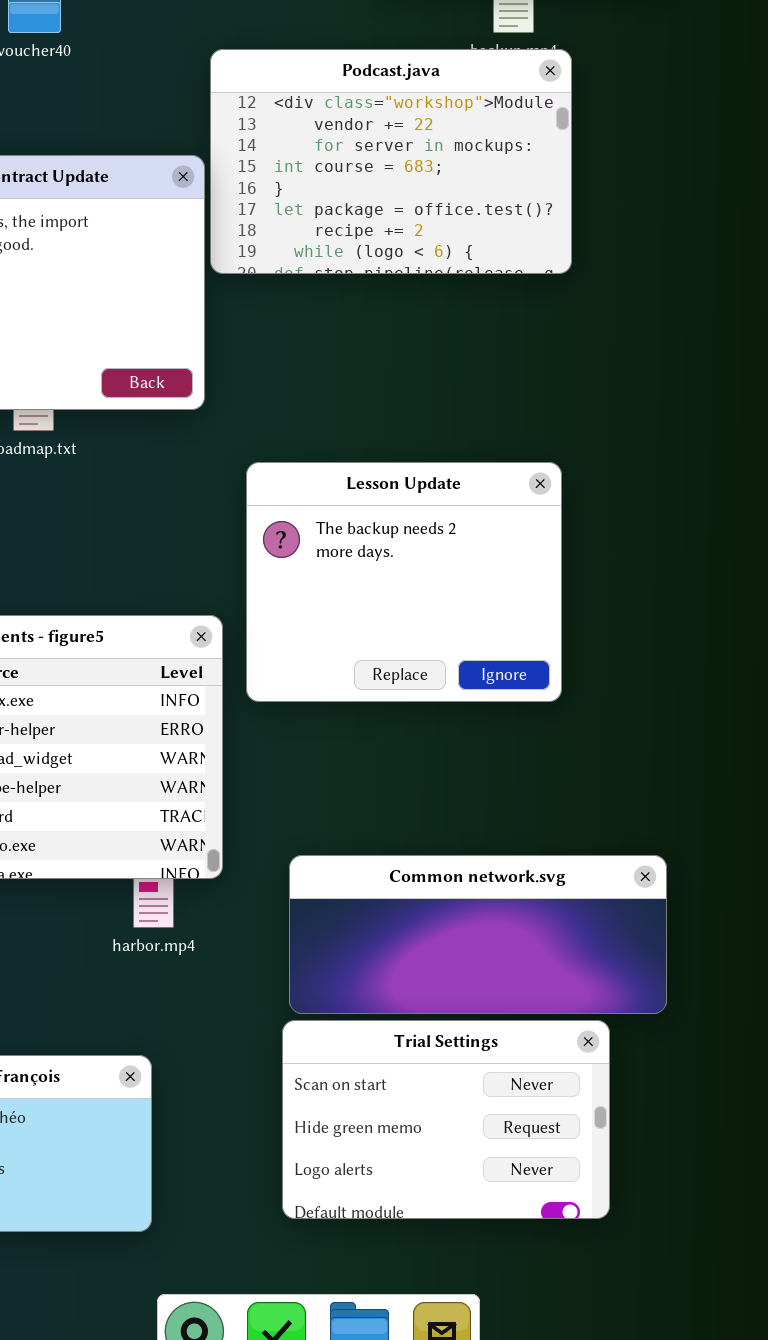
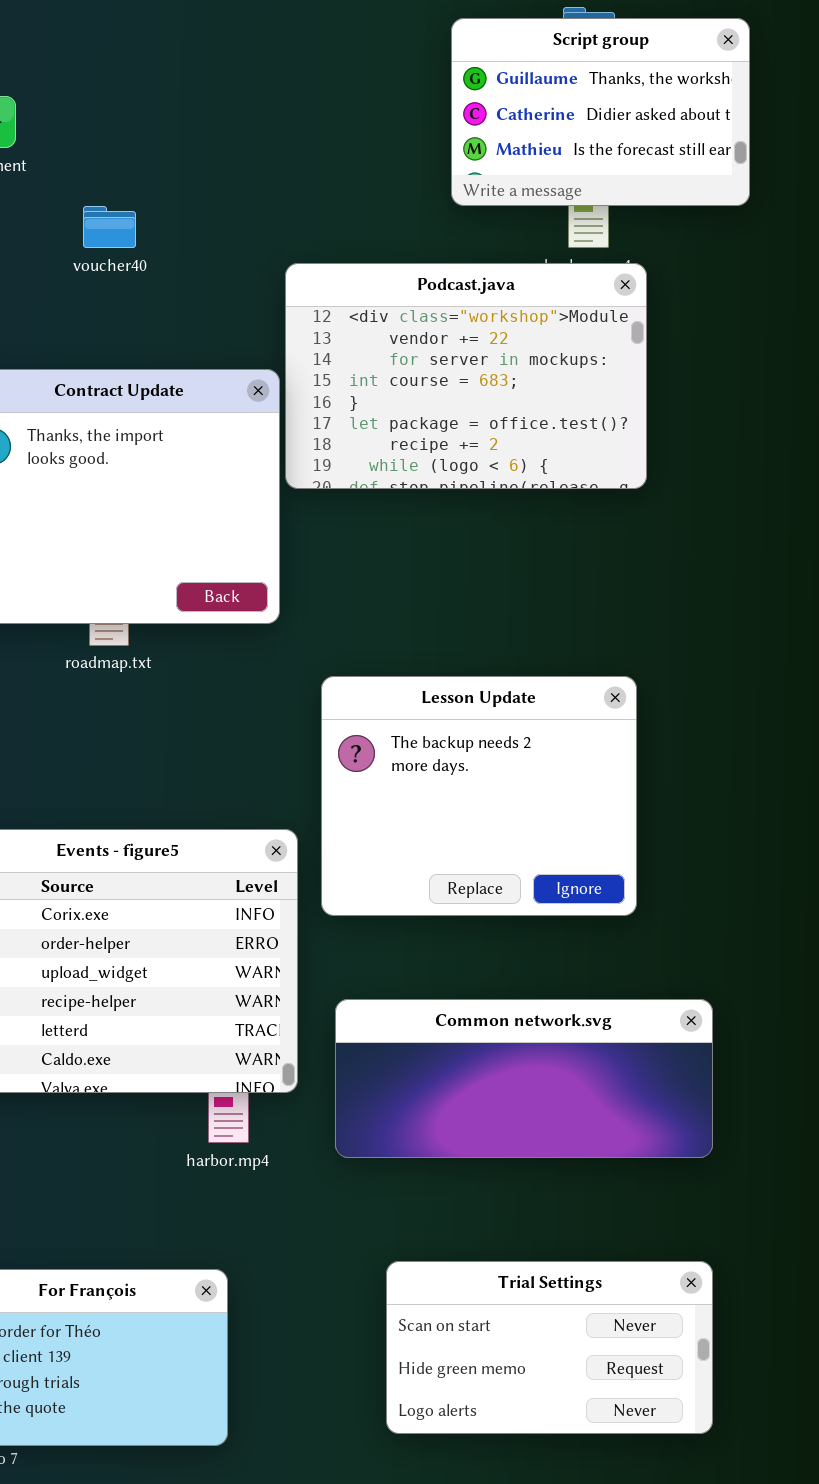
Common network.svg: [289,855,667,1014] -> [335,999,713,1158], moved
Trial Settings: [282,1020,610,1219] -> [386,1261,713,1434], moved, resized

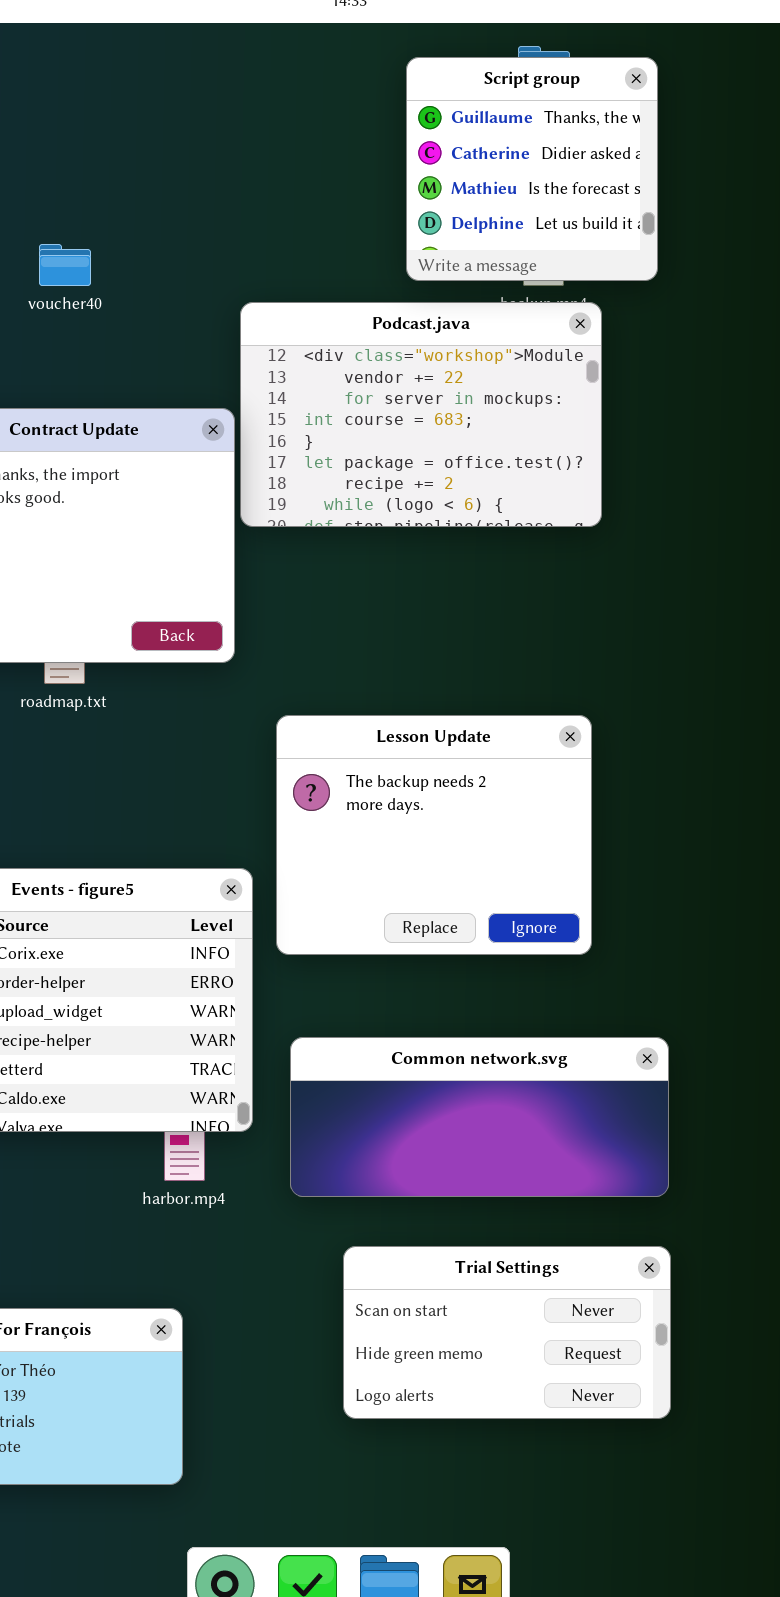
Script group: [451,18,750,206] -> [406,57,658,281], resized
Trial Settings: [386,1261,713,1434] -> [343,1246,671,1419], moved

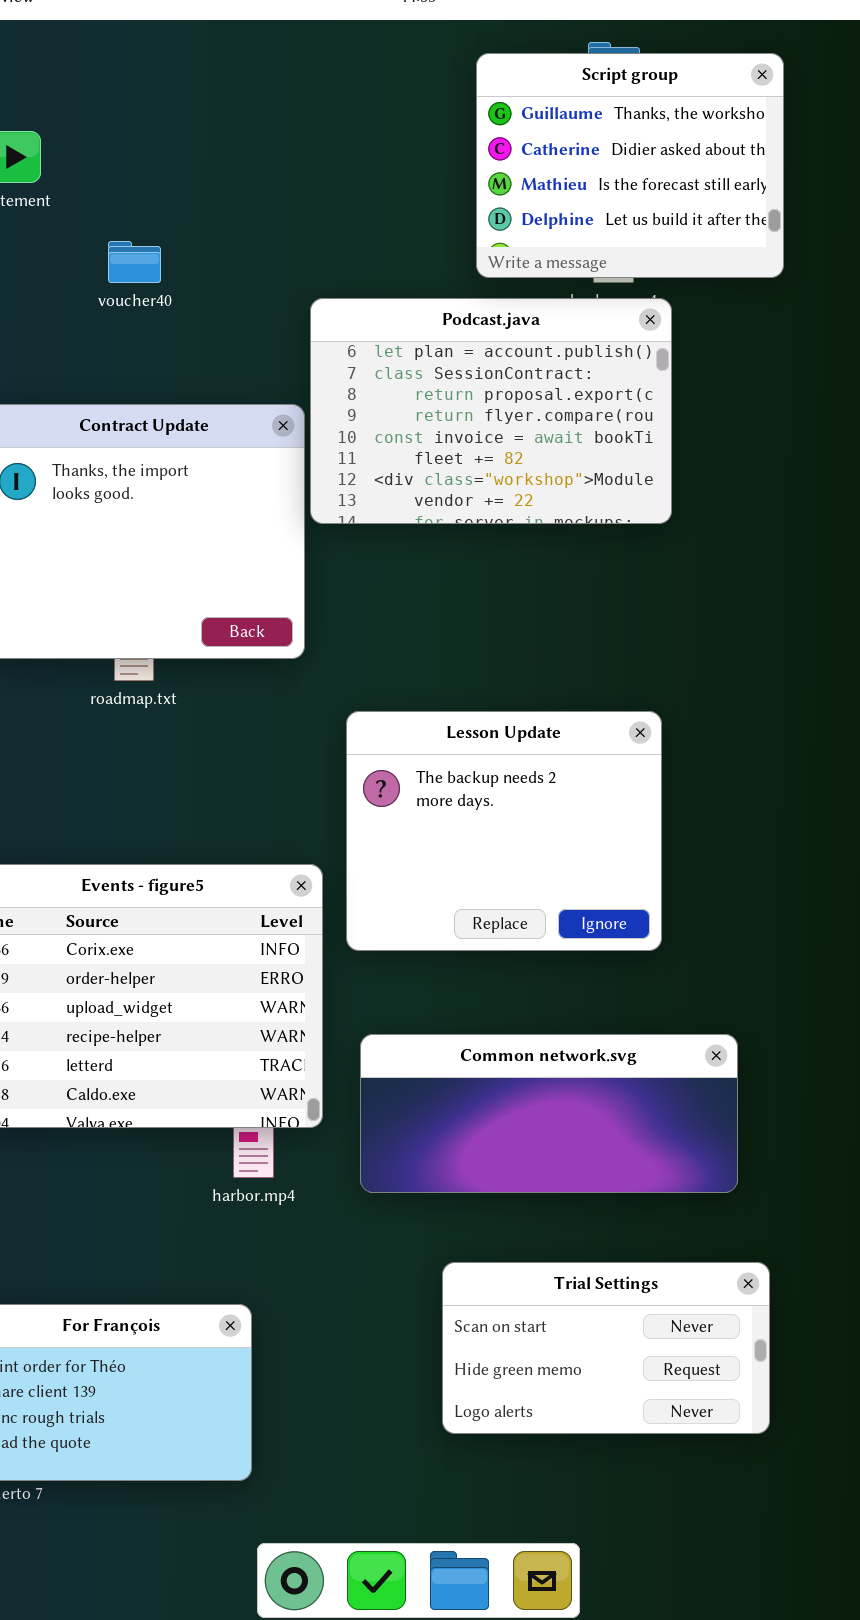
Script group: [406,57,658,281] -> [476,53,784,278], resized
Podcast.java: [240,302,602,527] -> [310,298,672,524], scrolled up 6 rows
Trial Settings: [343,1246,671,1419] -> [442,1262,770,1434], moved

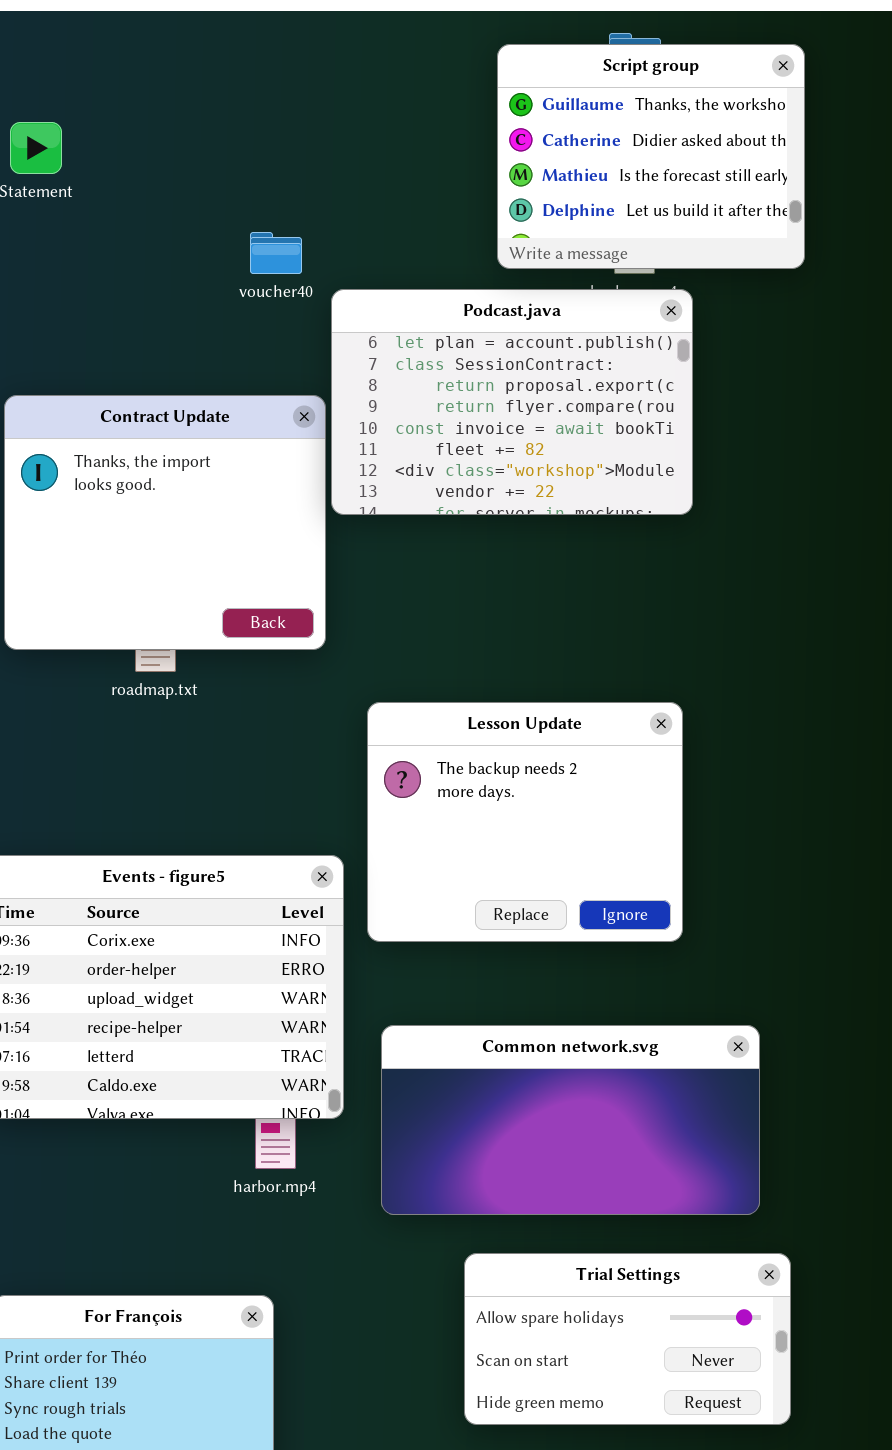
voucher40: [108,241,161,283] -> [250,232,302,274], moved
Common network.svg: [360,1034,738,1193] -> [381,1025,760,1215], resized
Trial Settings: [442,1262,770,1434] -> [464,1253,791,1425], scrolled up 1 row

